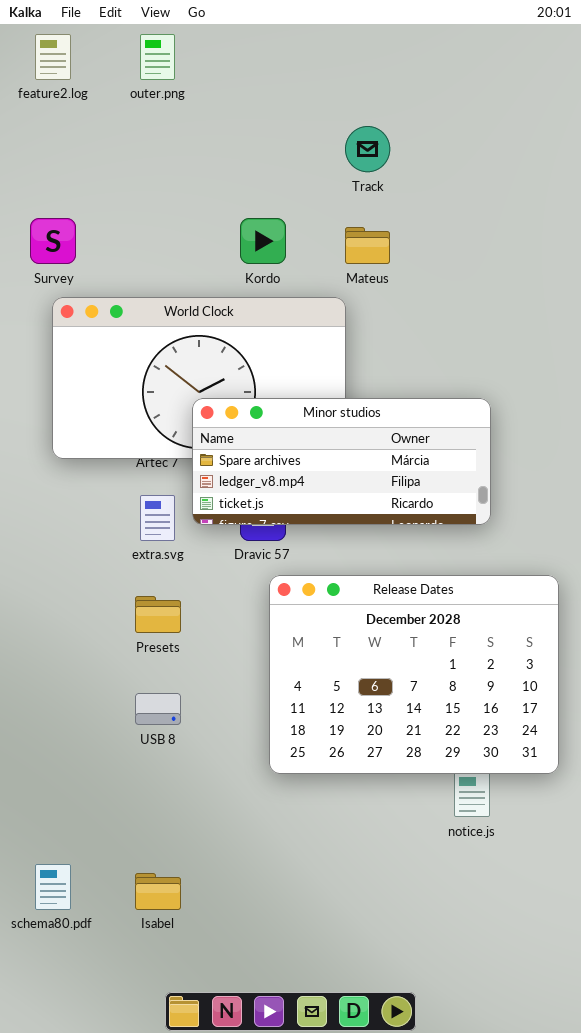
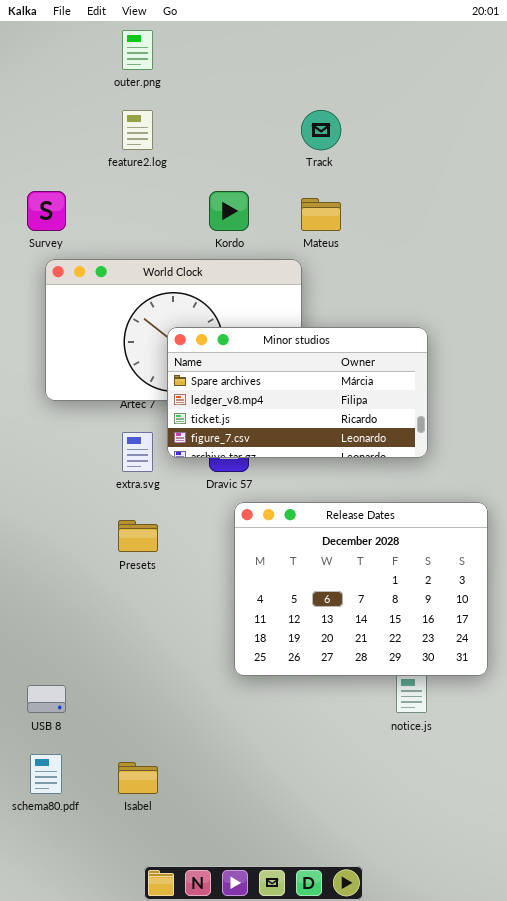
feature2.log: [35,34,71,80] -> [122,110,153,150], moved
Minor studios: [192,398,491,525] -> [167,327,428,458], resized
USB 8: [135,693,181,725] -> [27,685,66,713], moved

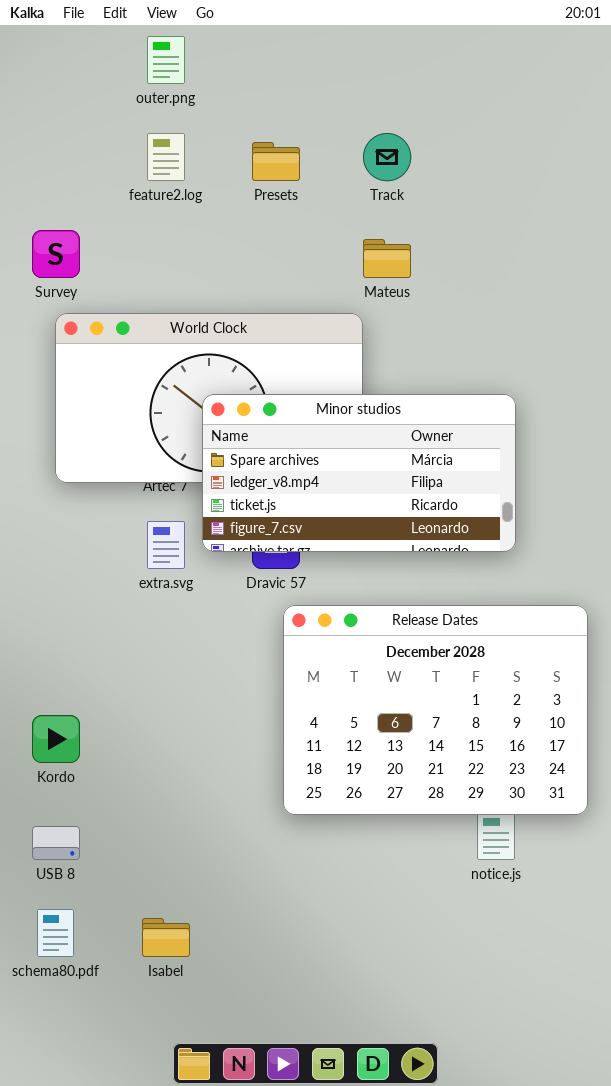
Kordo: [209,191,249,231] -> [32,715,80,763], moved
Presets: [118,520,158,552] -> [252,142,300,181], moved

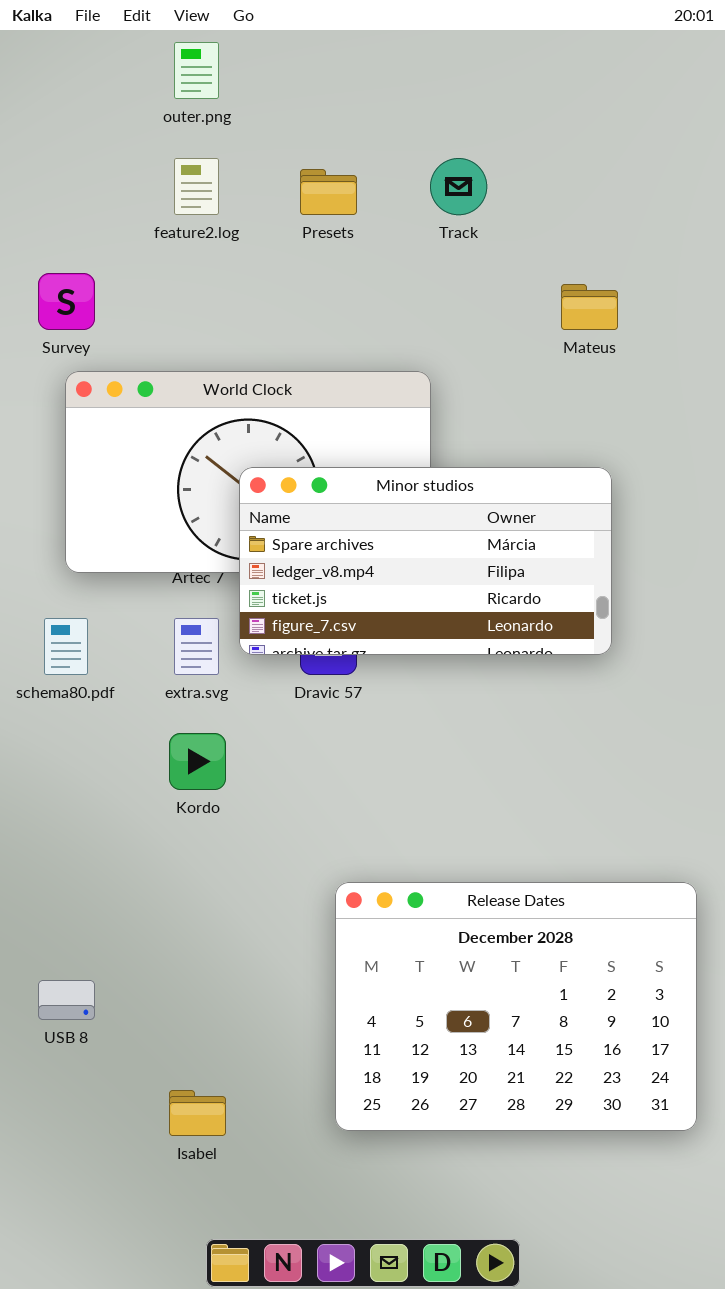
Mateus: [363,239,411,278] -> [561,284,618,330], moved
Release Dates: [283,605,588,815] -> [335,882,697,1131], moved
Kordo: [32,715,80,763] -> [169,733,226,790], moved
schema80.pdf: [37,909,74,957] -> [44,618,88,675], moved

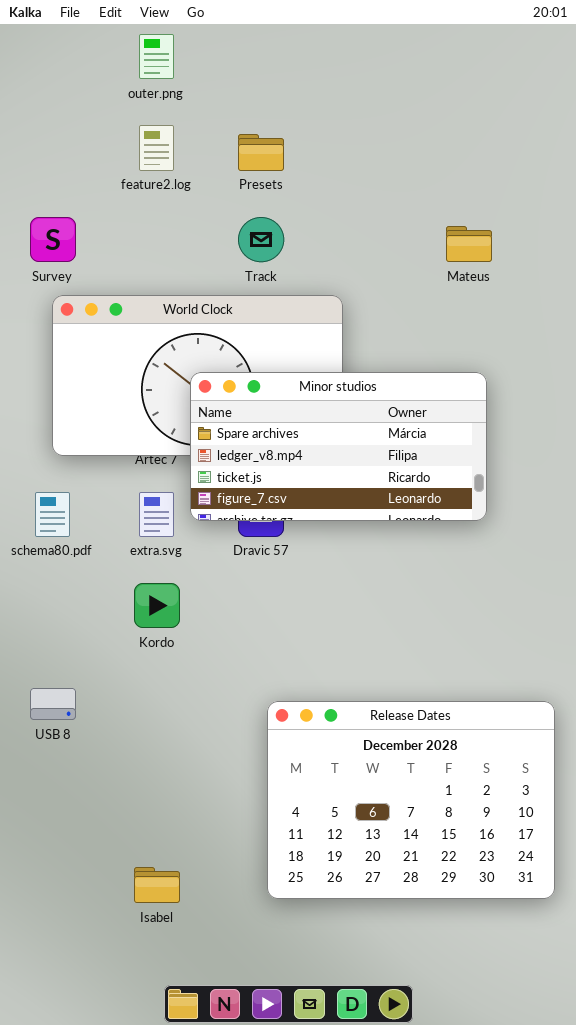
Track: [430,158,487,215] -> [238,217,284,262], moved
USB 8: [38,980,95,1020] -> [30,688,76,720], moved

